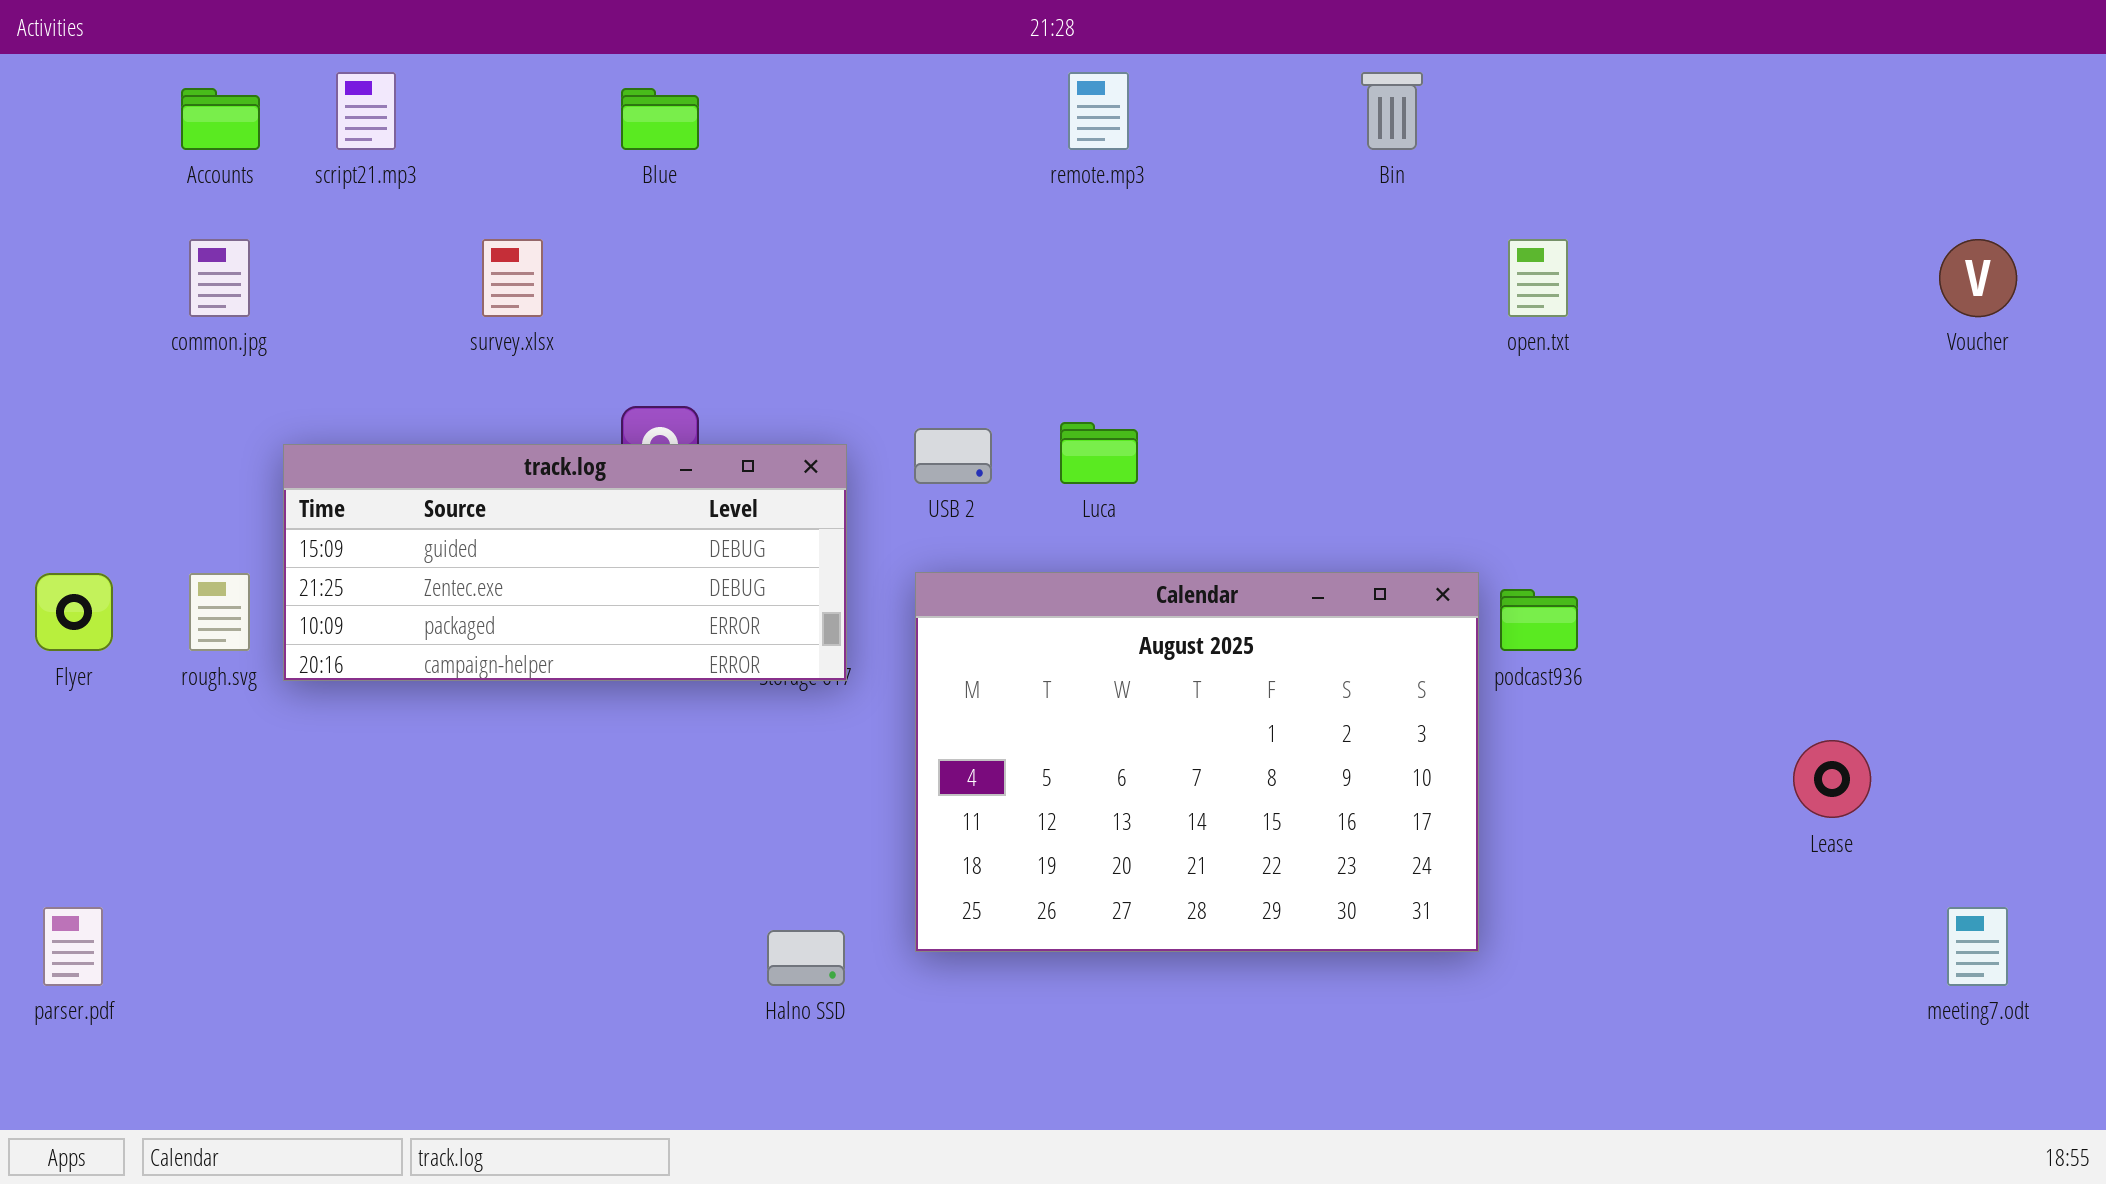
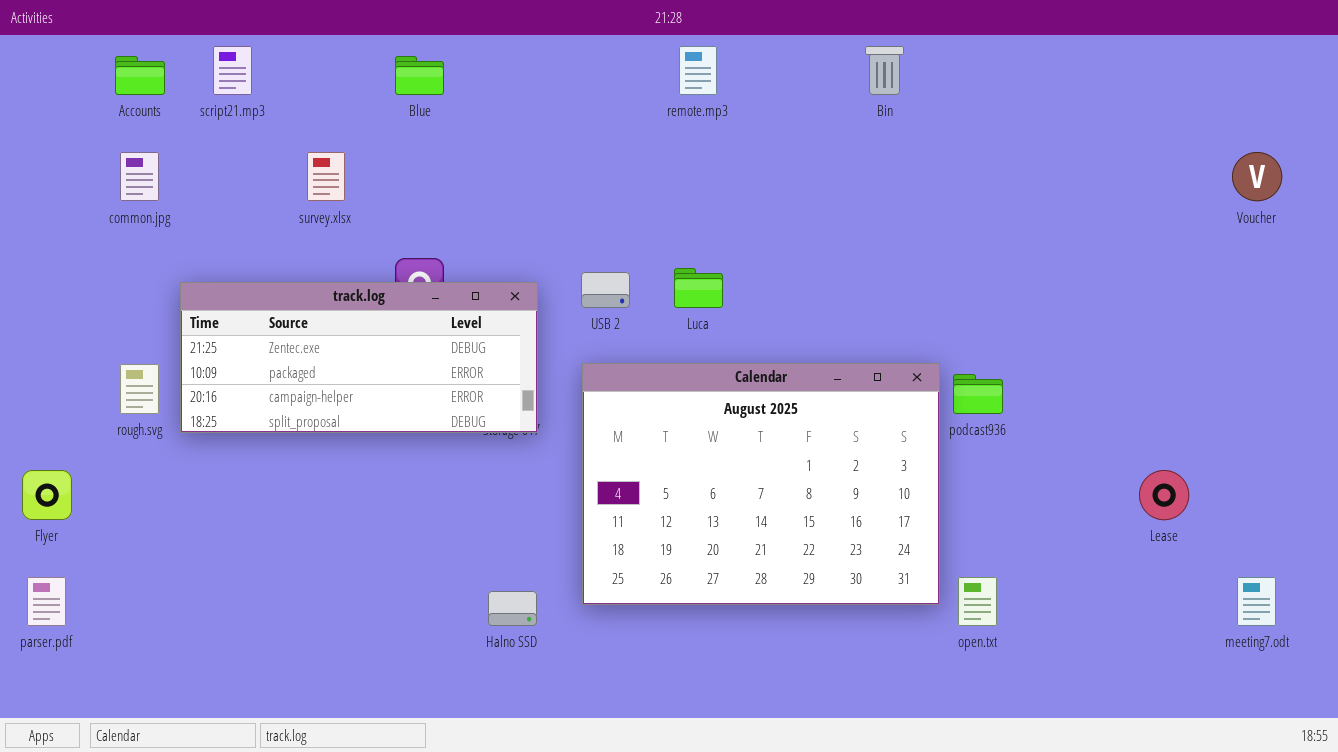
open.txt: [1508,239,1568,317] -> [958,577,997,626], moved
track.log: [283,444,847,681] -> [180,282,538,433], scrolled down 1 row
Flyer: [35,573,113,651] -> [22,470,72,520], moved

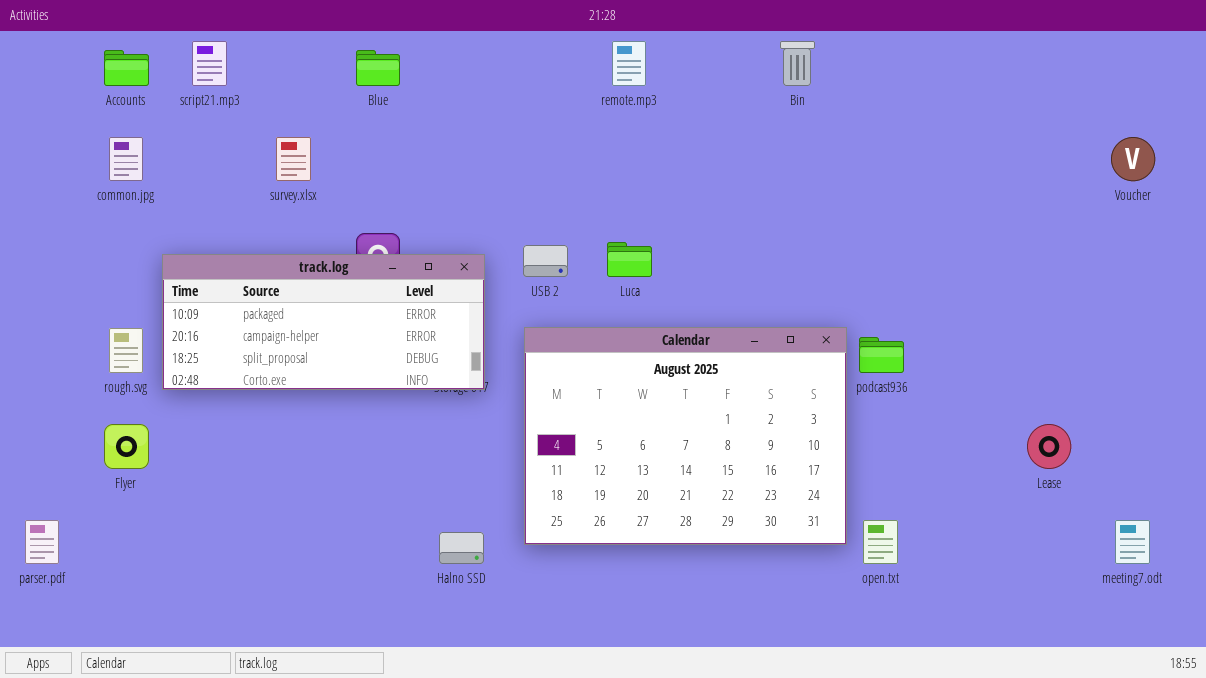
track.log: [180,282,538,433] -> [162,254,485,390], scrolled down 1 row
Flyer: [22,470,72,520] -> [104,424,149,469], moved

